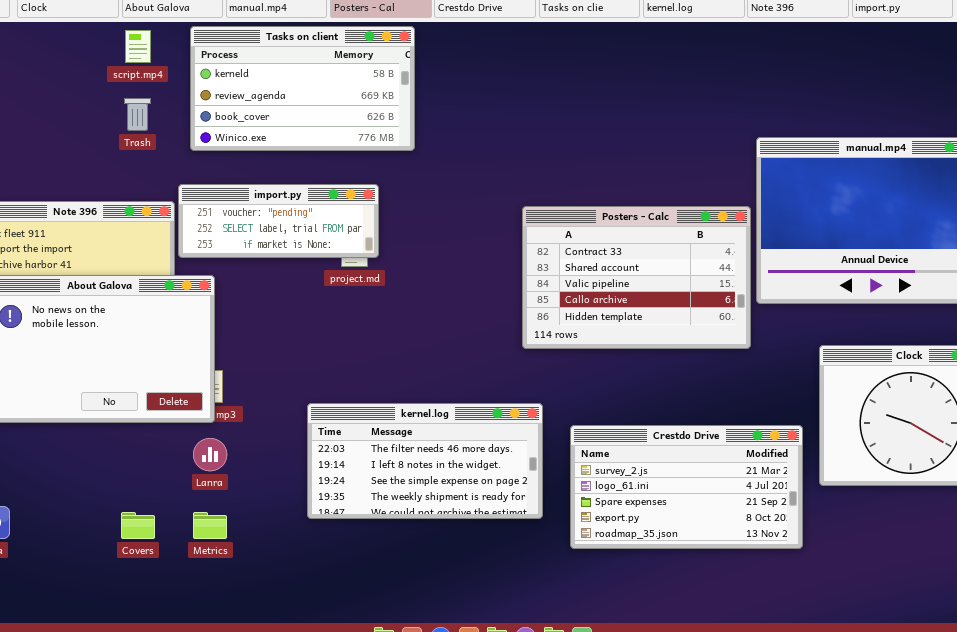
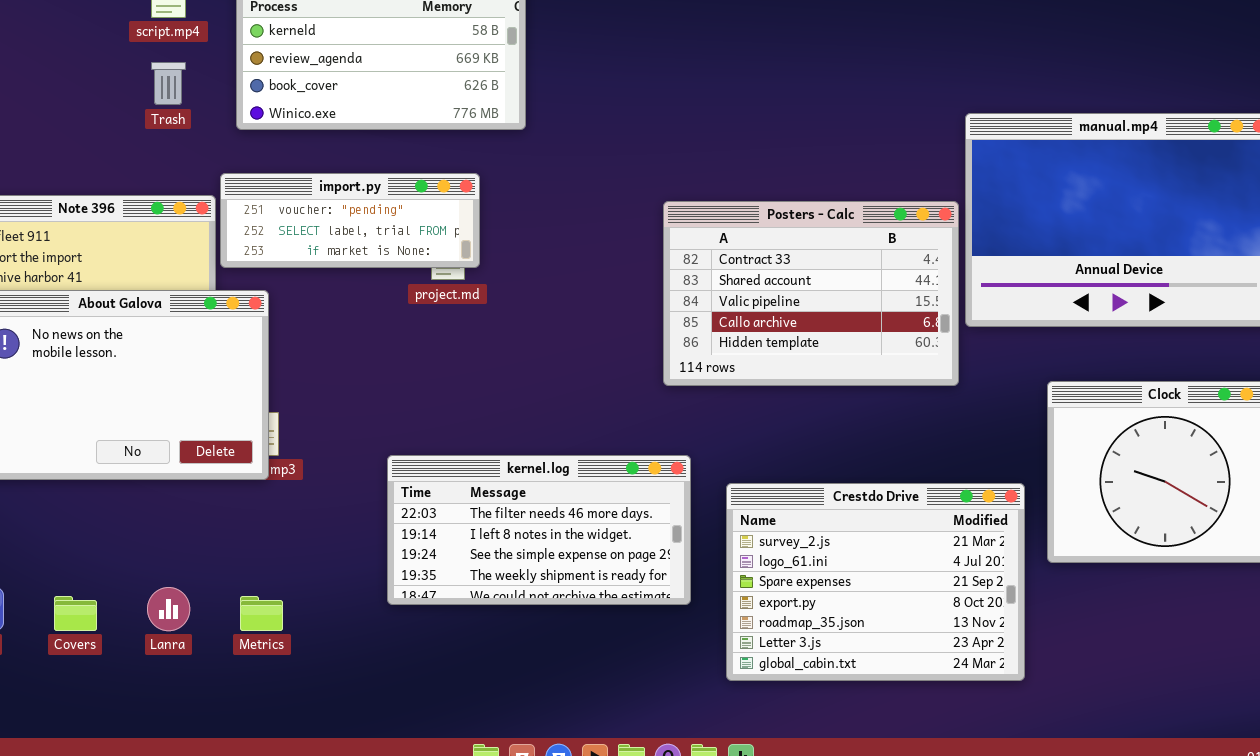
Crestdo Drive: [570,425,803,549] -> [726,483,1025,681], resized
Lanra: [193,438,227,471] -> [147,587,190,631], moved
Covers: [121,512,155,539] -> [54,596,97,631], moved

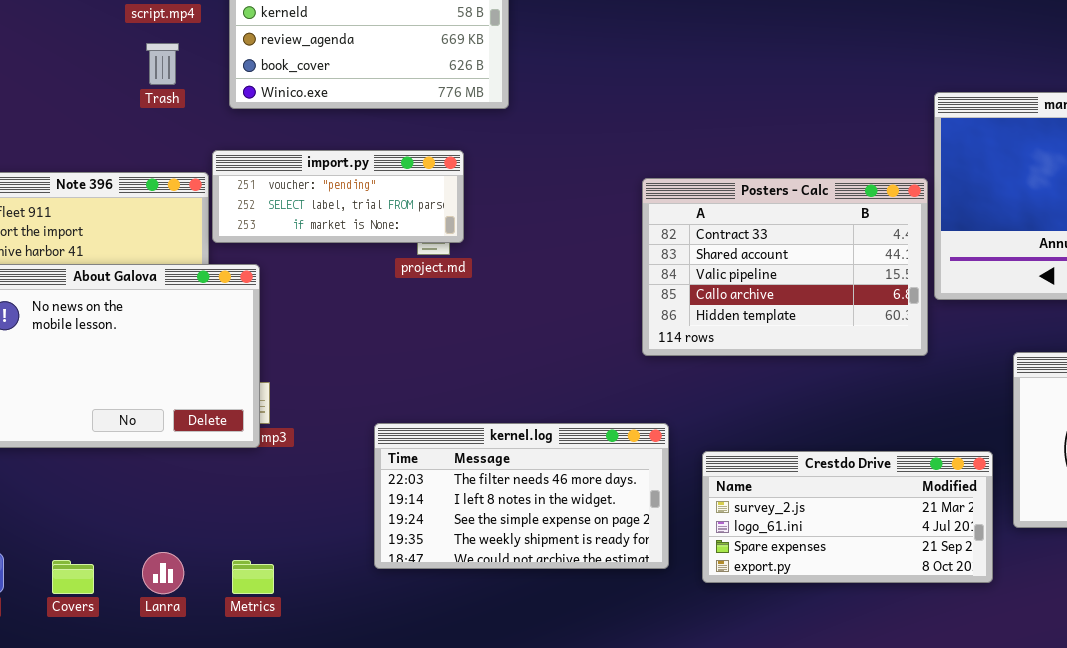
Crestdo Drive: [726,483,1025,681] -> [702,451,993,583], resized

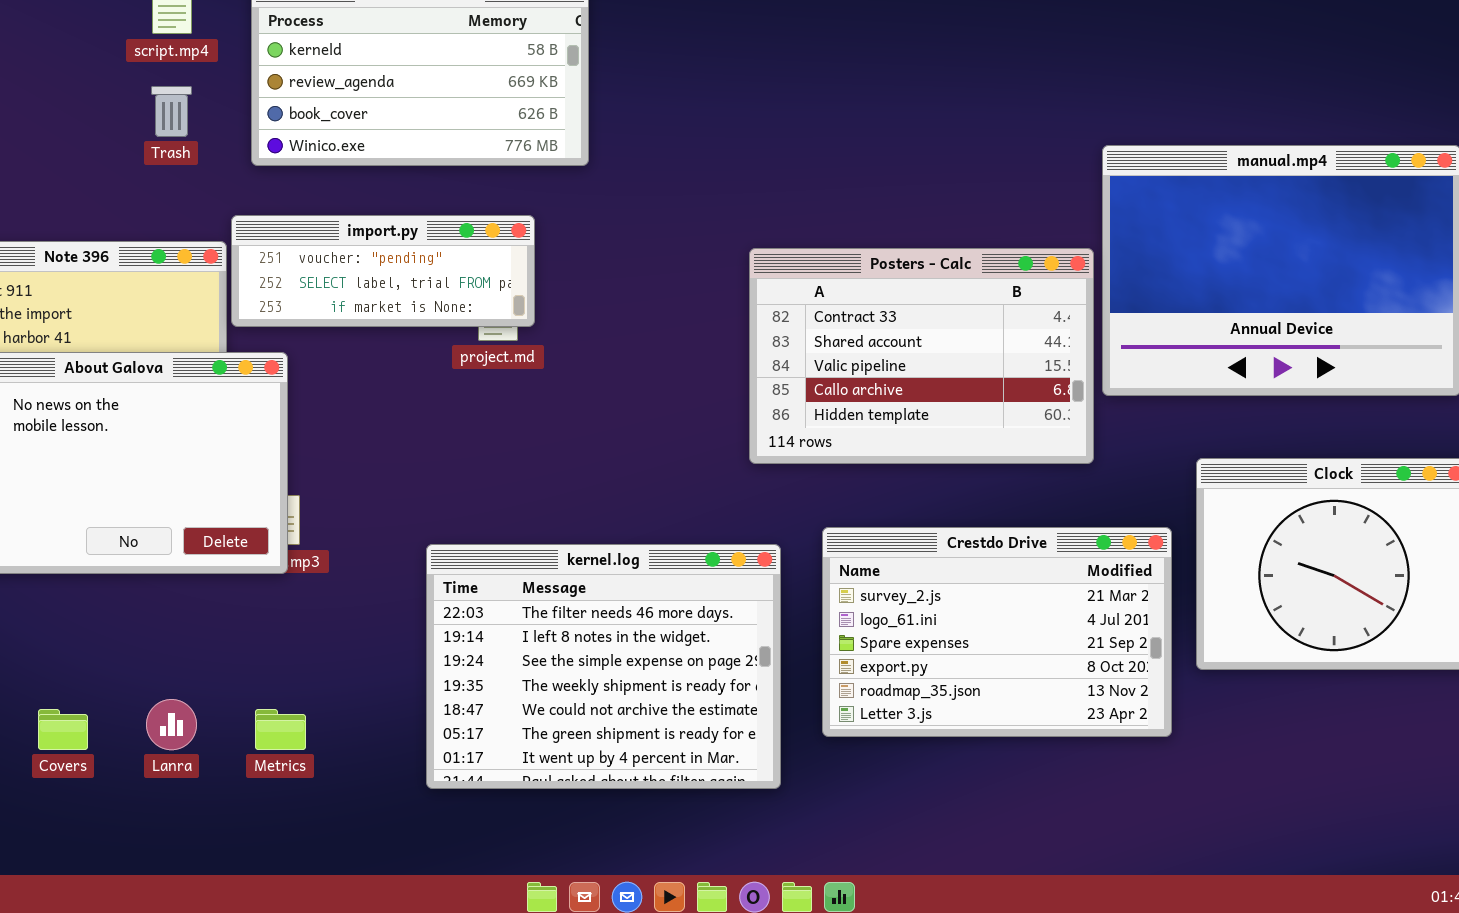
kernel.log: [374,423,669,569] -> [426,544,781,789], resized
Crestdo Drive: [702,451,993,583] -> [822,527,1172,737], resized

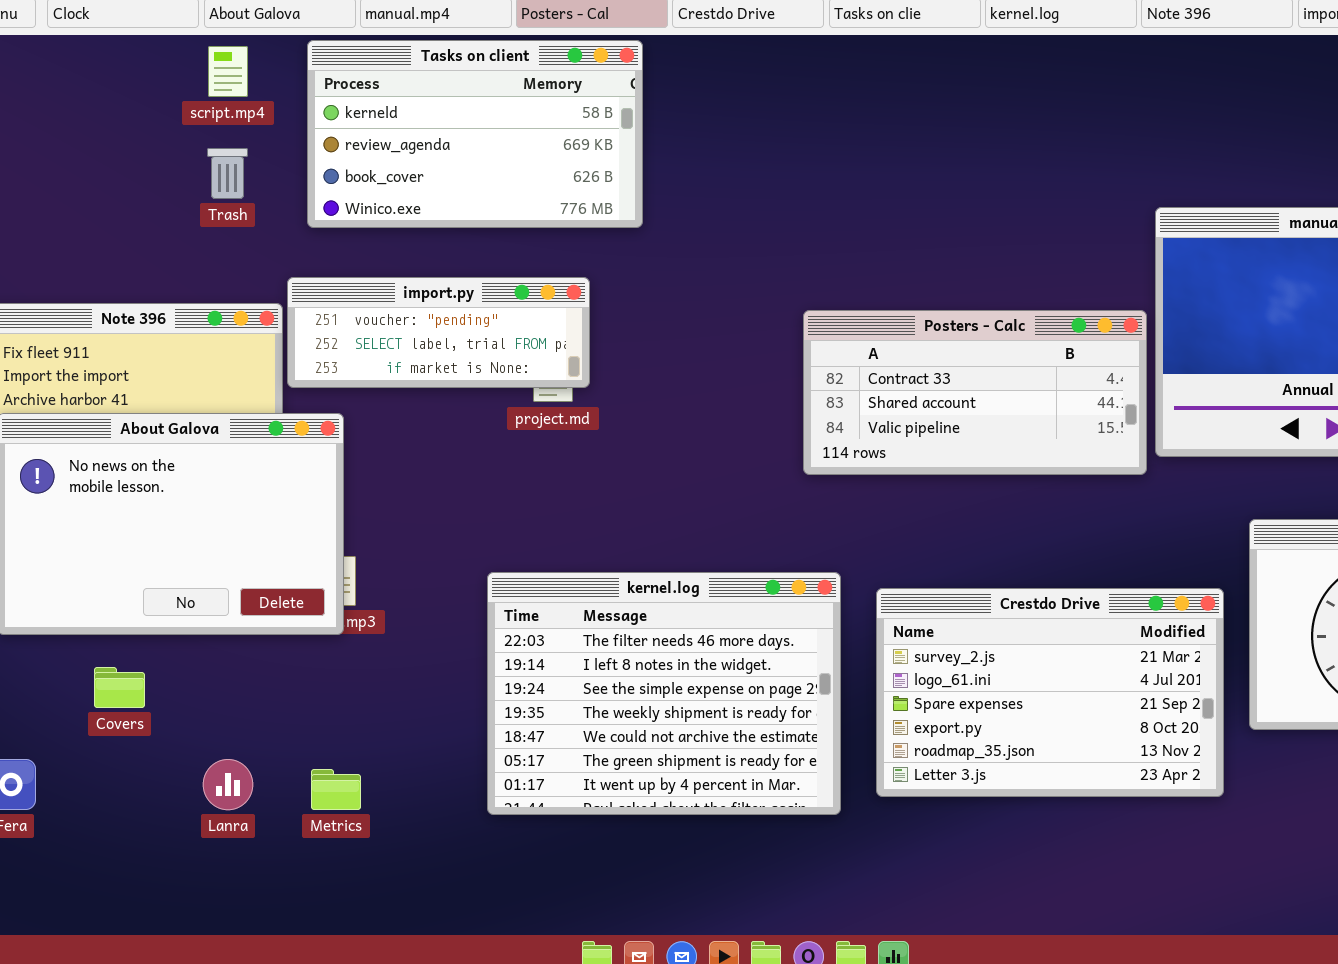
Posters - Calc: [749,248,1094,464] -> [803,310,1147,475], resized
kernel.log: [426,544,781,789] -> [487,572,841,815], moved
Covers: [38,709,88,750] -> [94,667,145,708], moved

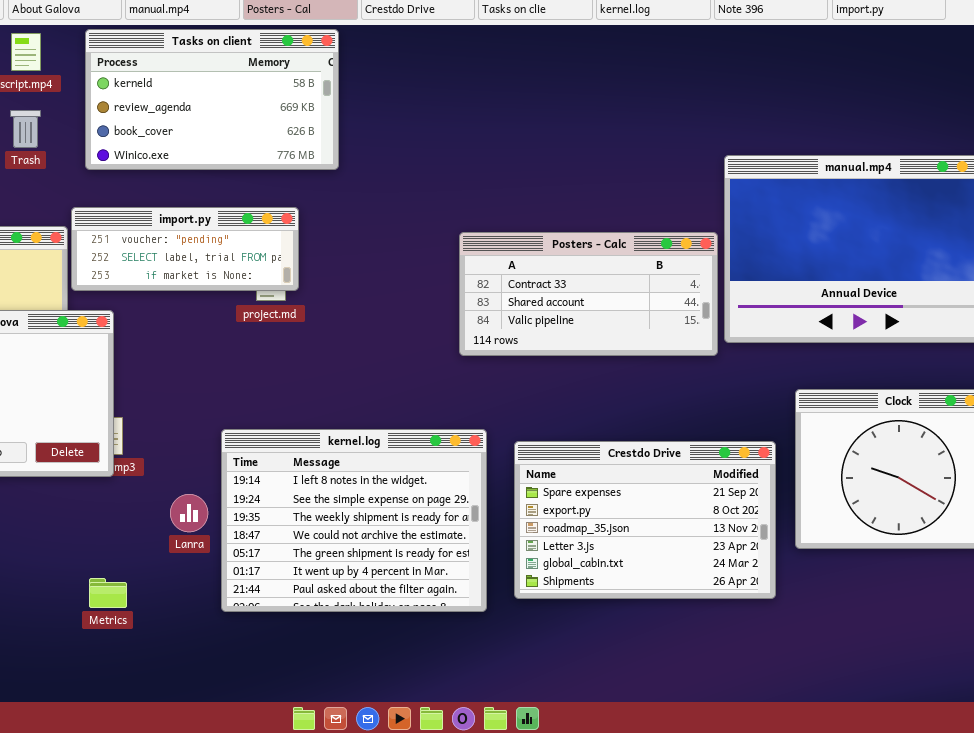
kernel.log: [487,572,841,815] -> [221,429,487,612], scrolled down 1 row
Crestdo Drive: [876,588,1224,797] -> [514,441,776,599], scrolled down 2 rows
Lanra: [203,759,253,810] -> [170,494,208,532], moved

